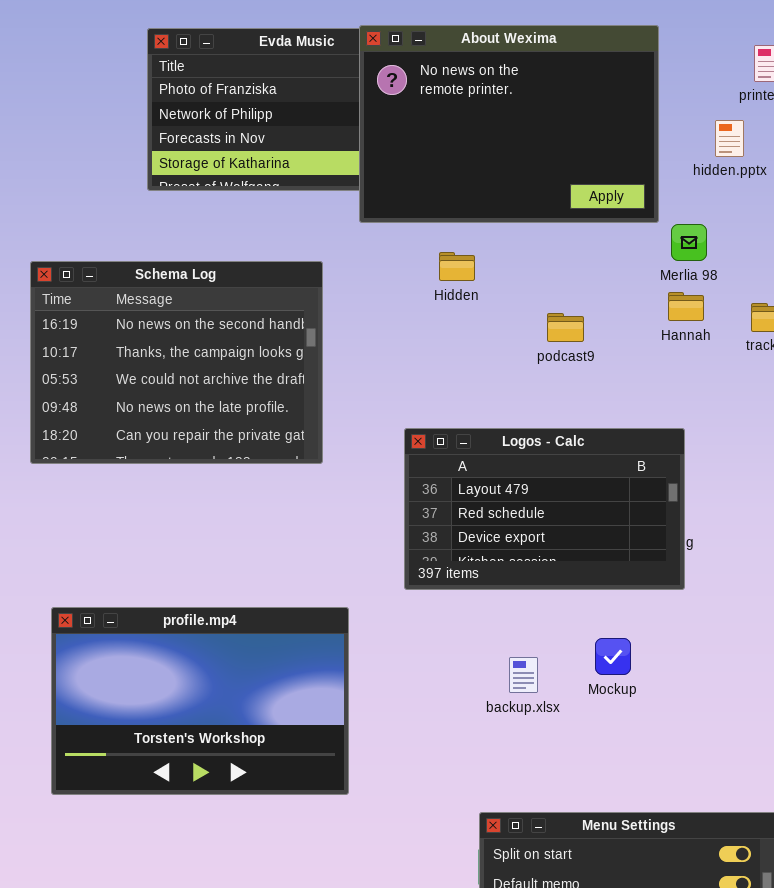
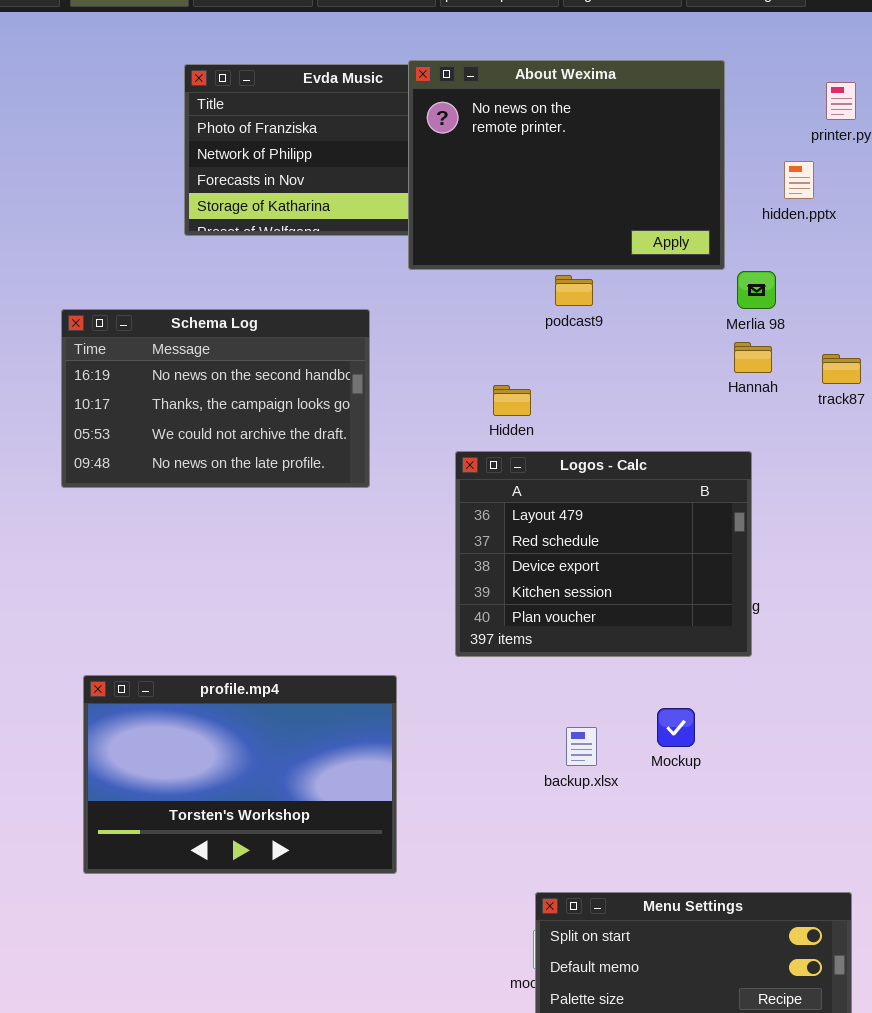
Hidden: [439,252,475,281] -> [493,385,531,416], moved
Schema Log: [30,261,323,464] -> [61,309,370,488], resized
podcast9: [547,313,584,342] -> [555,275,593,306], moved
Logos - Calc: [404,428,685,590] -> [455,451,752,657], resized

